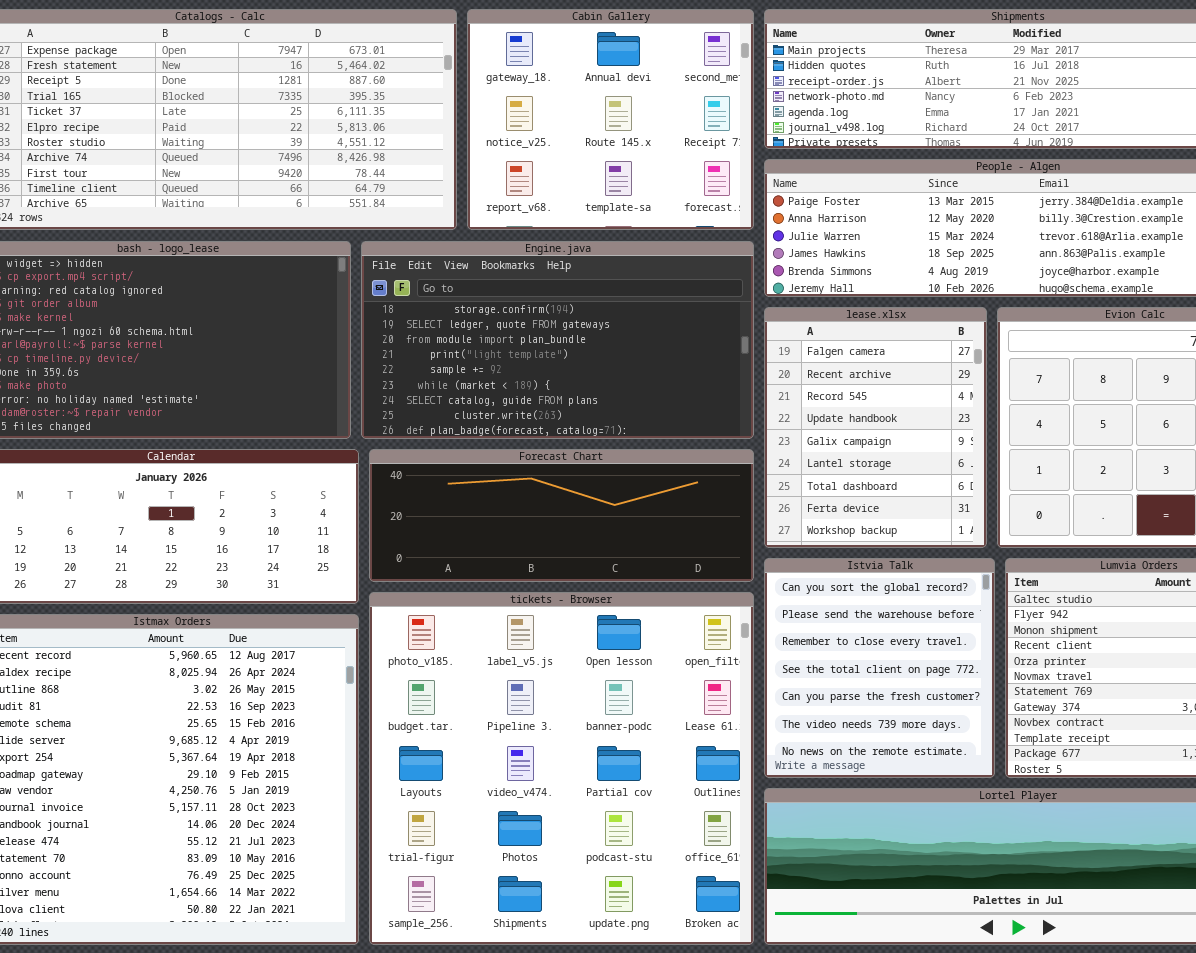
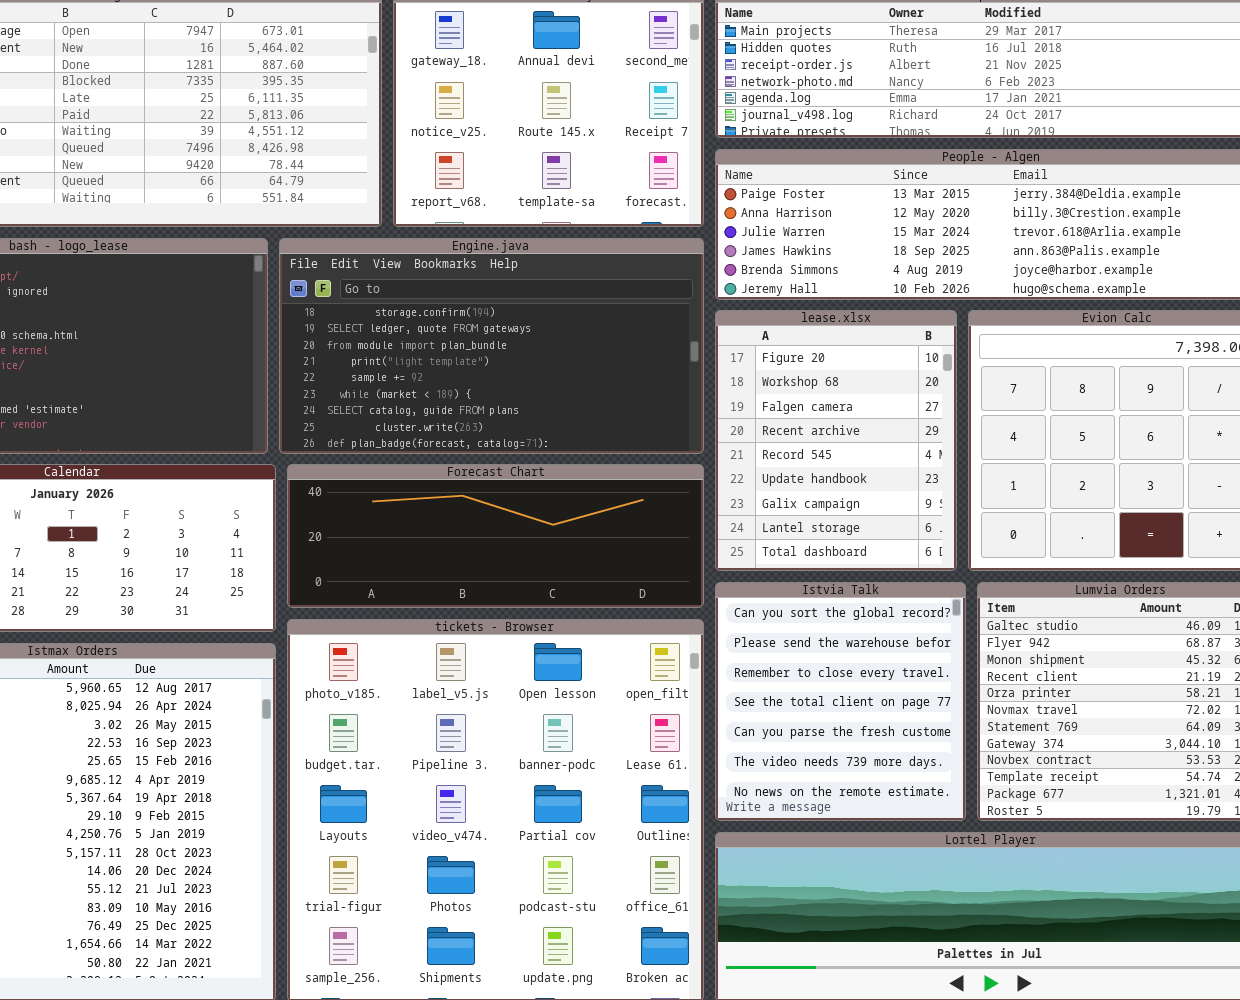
lease.xlsx: [764,307,987,548] -> [715,310,957,571], scrolled up 2 rows

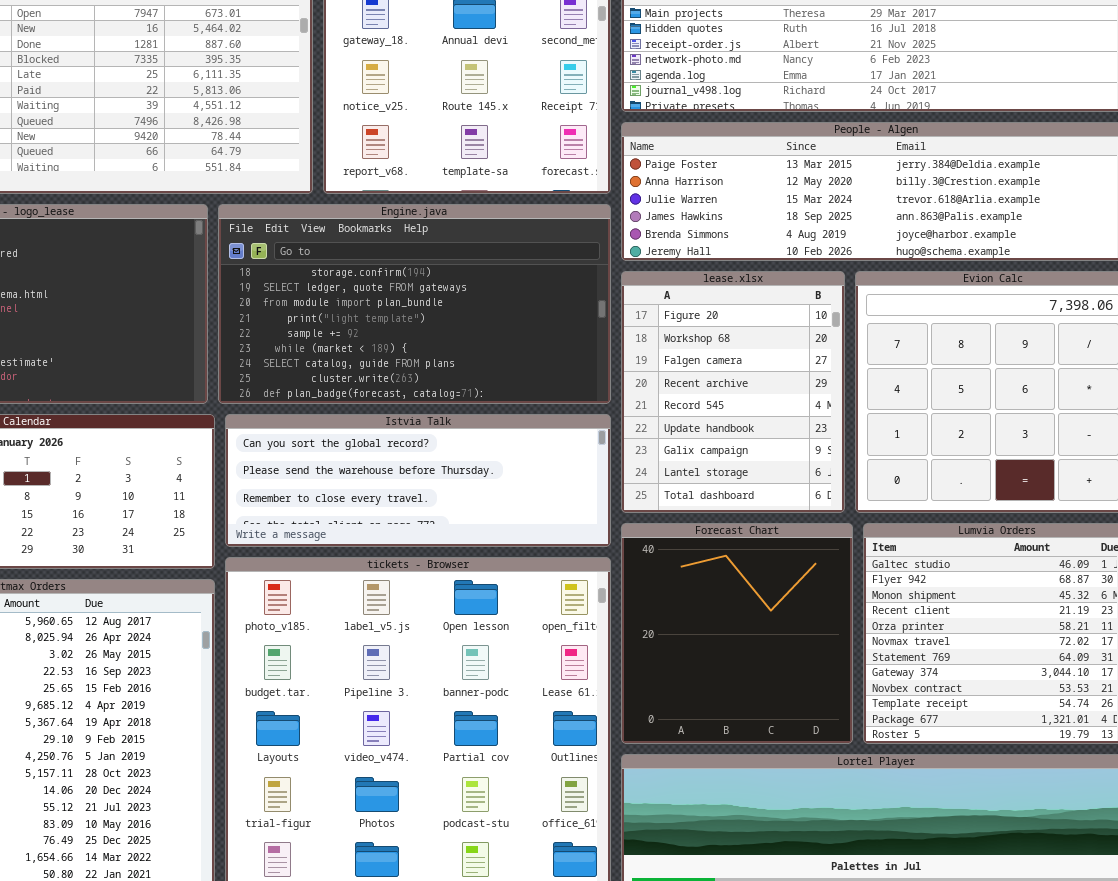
Forecast Chart: [287,464,704,608] -> [621,523,853,744], moved, resized
Istvia Talk: [715,582,966,821] -> [225,414,611,547], moved, resized

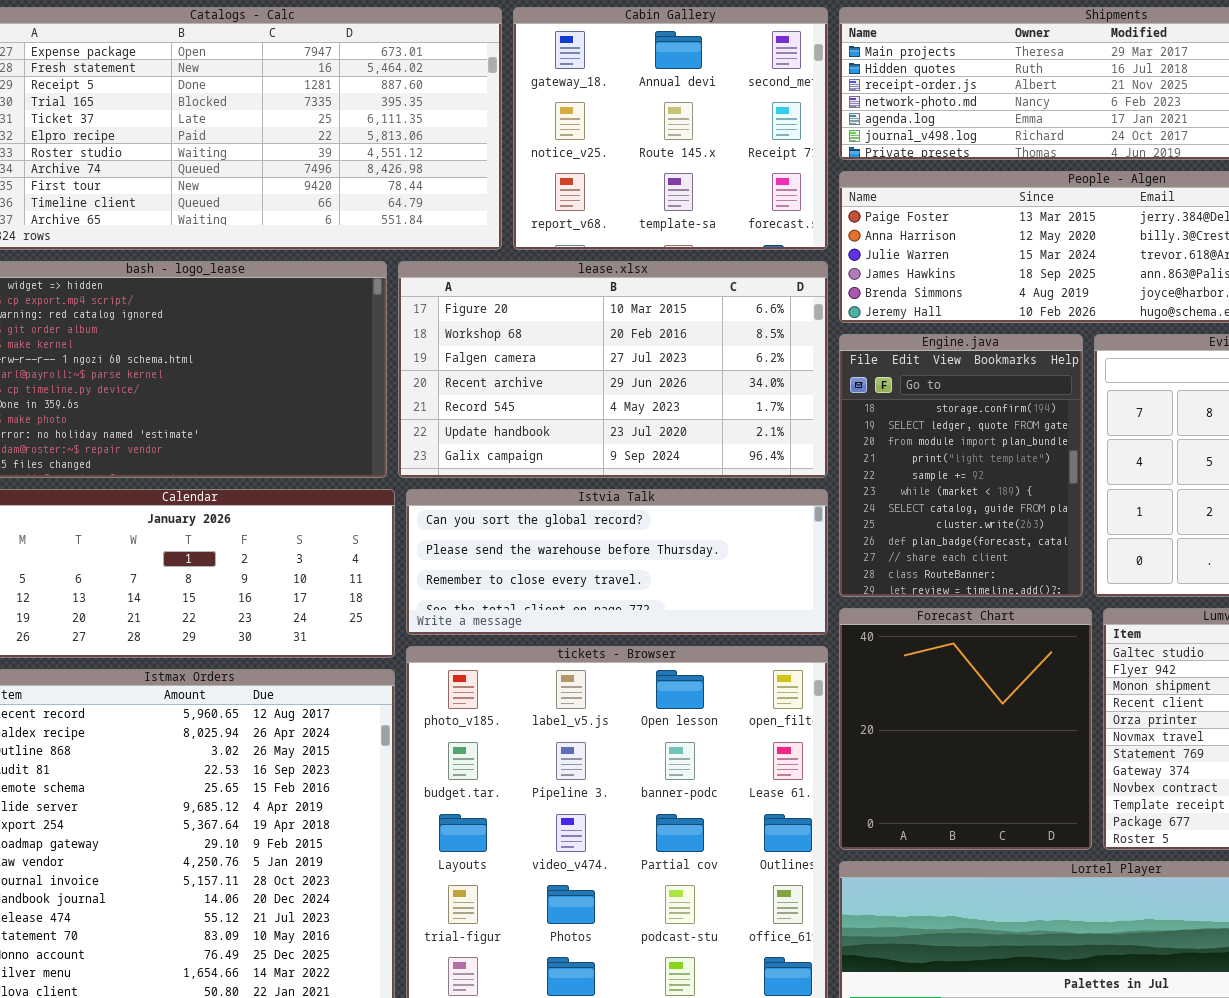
Engine.java: [218,204,611,404] -> [839,334,1083,597], moved, resized
lease.xlsx: [621,271,845,513] -> [398,261,828,478], moved, resized

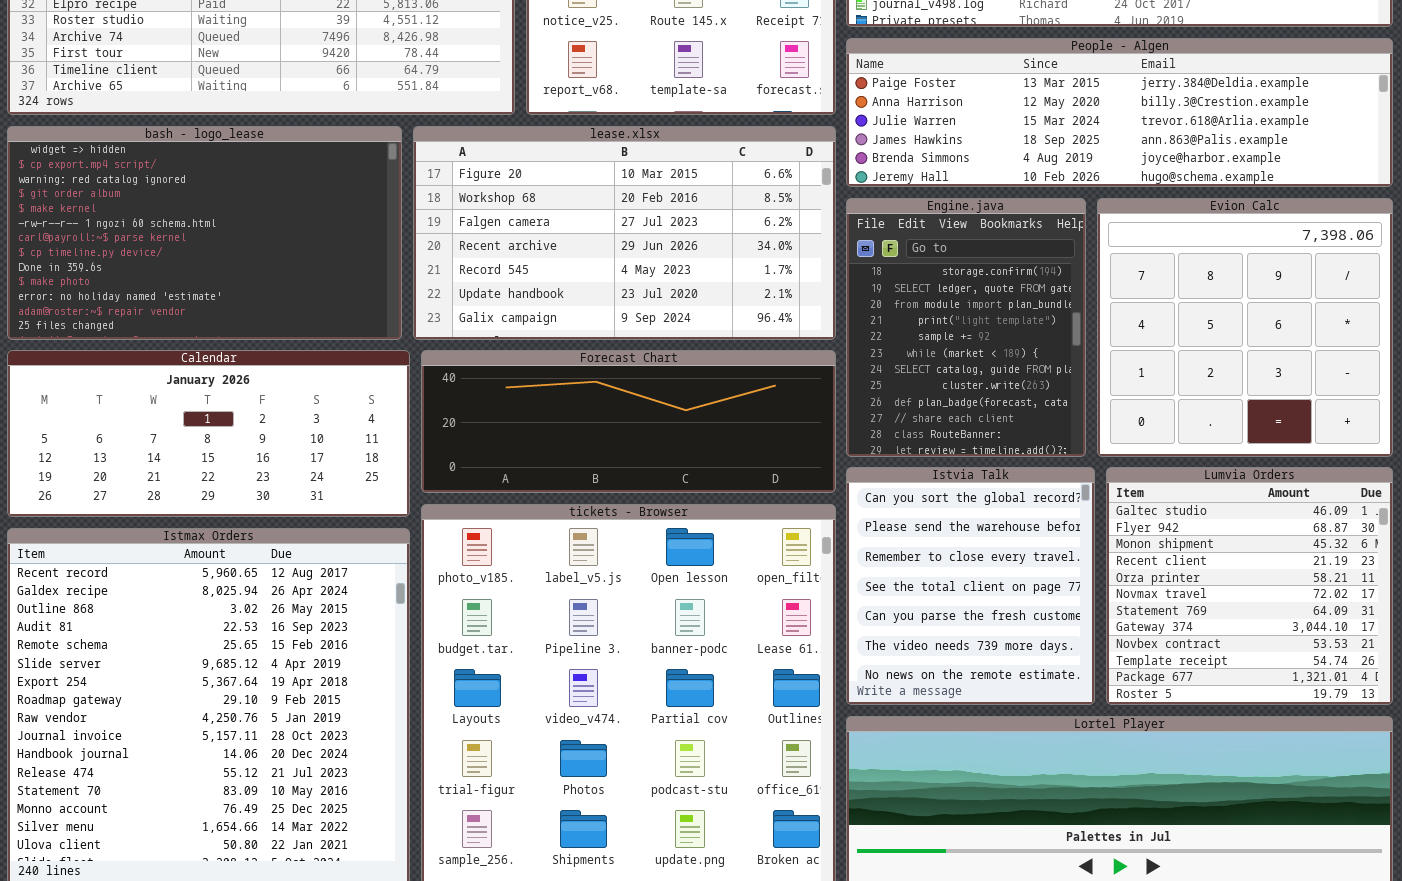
Istvia Talk: [406,489,828,635] -> [846,467,1095,705], moved, resized
Forecast Chart: [839,608,1092,850] -> [421,350,836,493], moved, resized

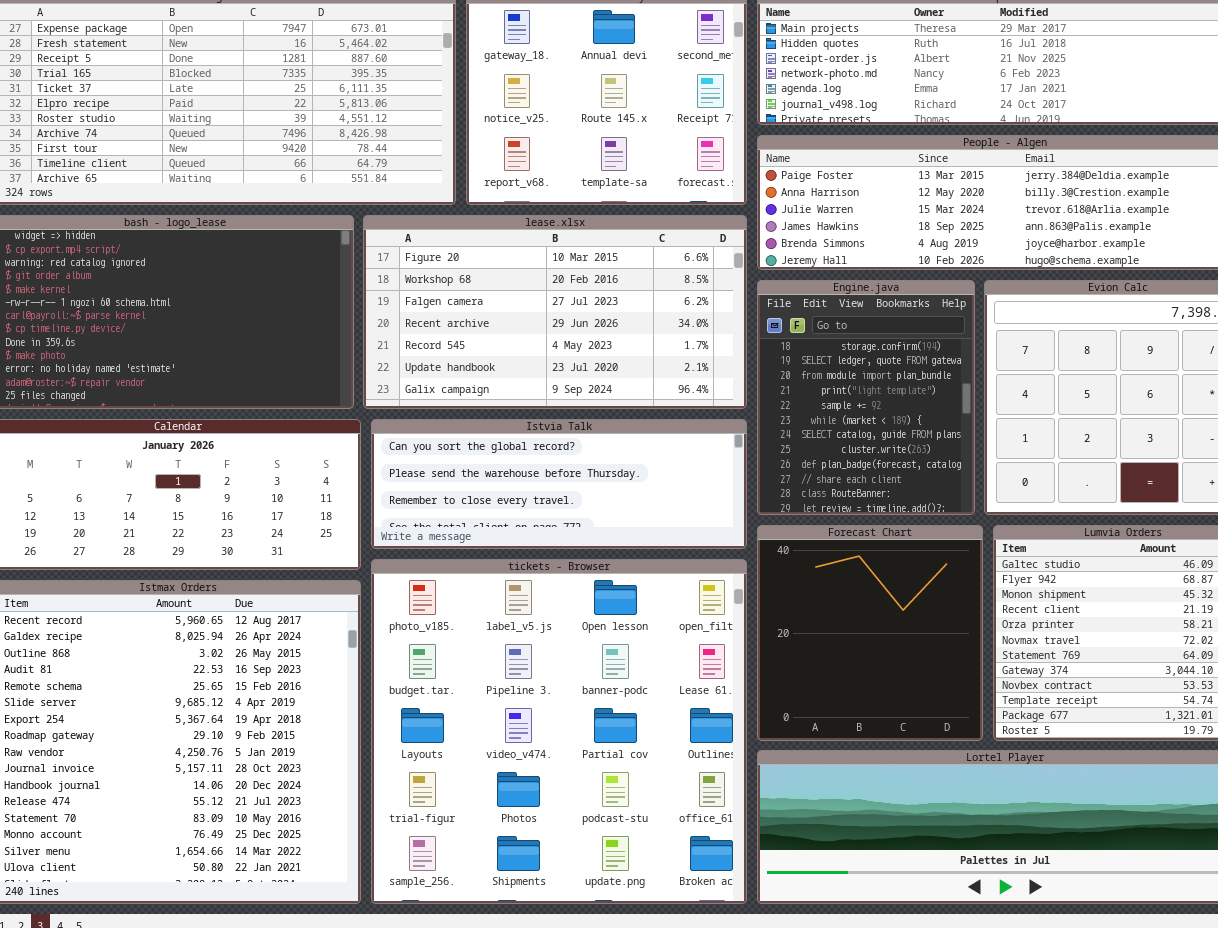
Forecast Chart: [421,350,836,493] -> [757,525,983,741], moved, resized
Istvia Talk: [846,467,1095,705] -> [371,419,747,549], moved, resized

